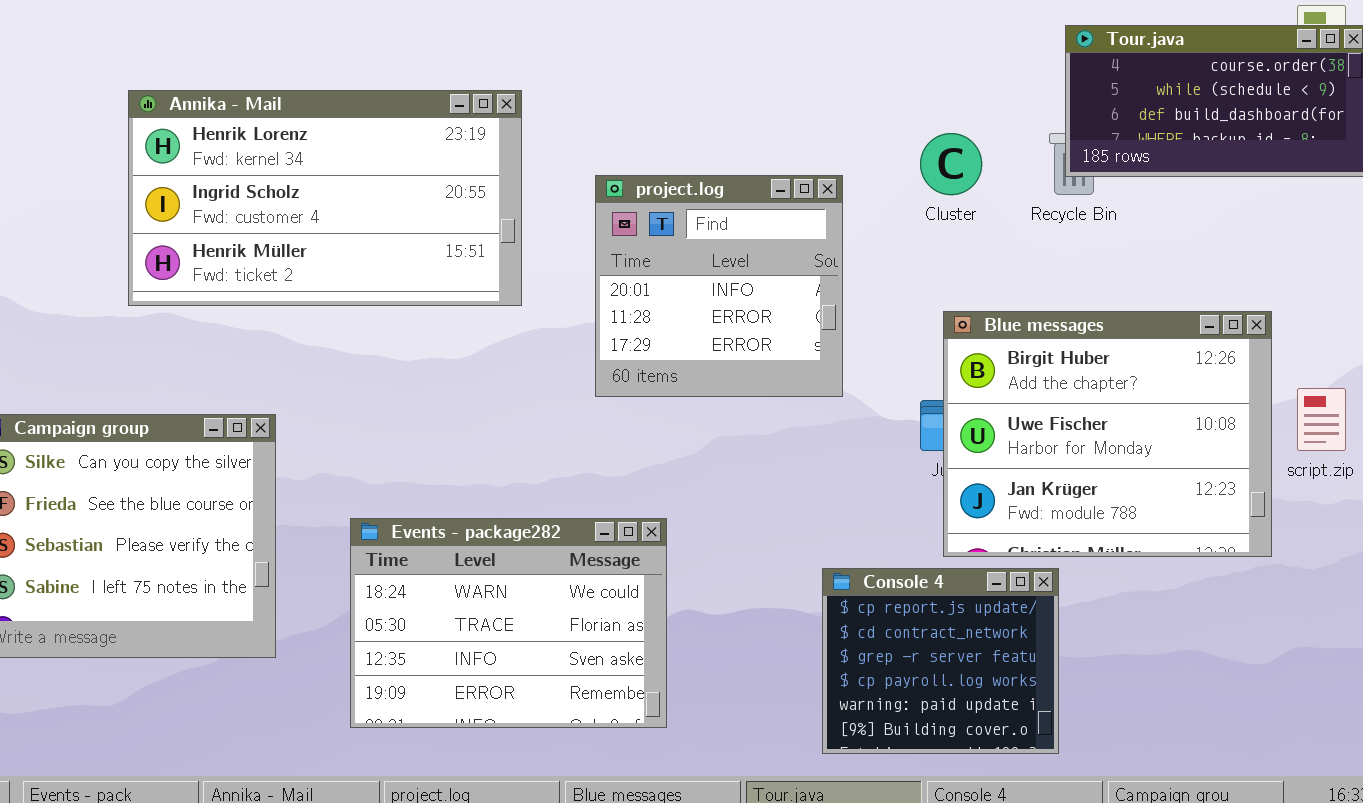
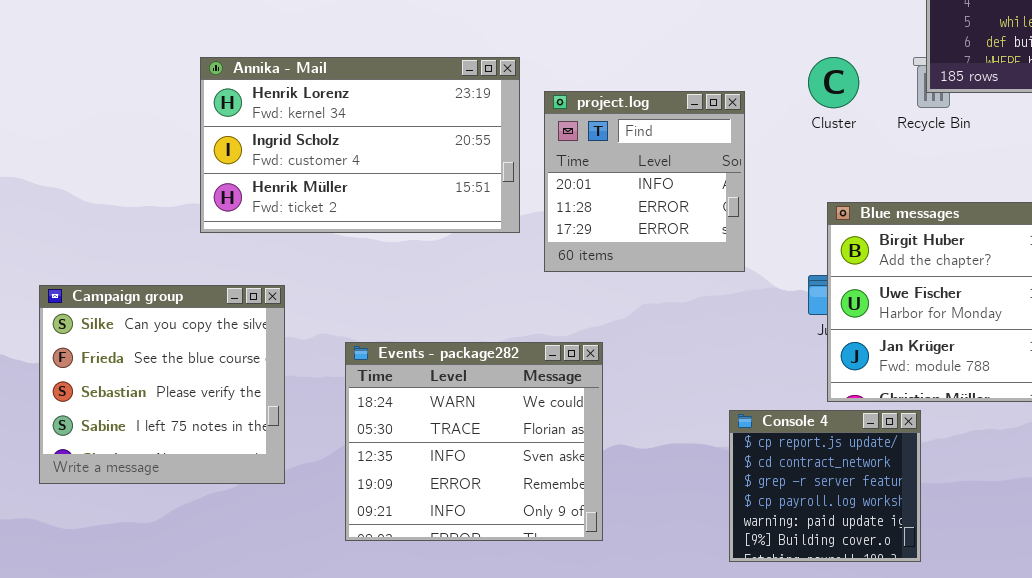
Annika - Mail: [128,90,522,306] -> [200,57,520,233], moved
Events - package282: [350,518,667,728] -> [345,342,603,541], resized

